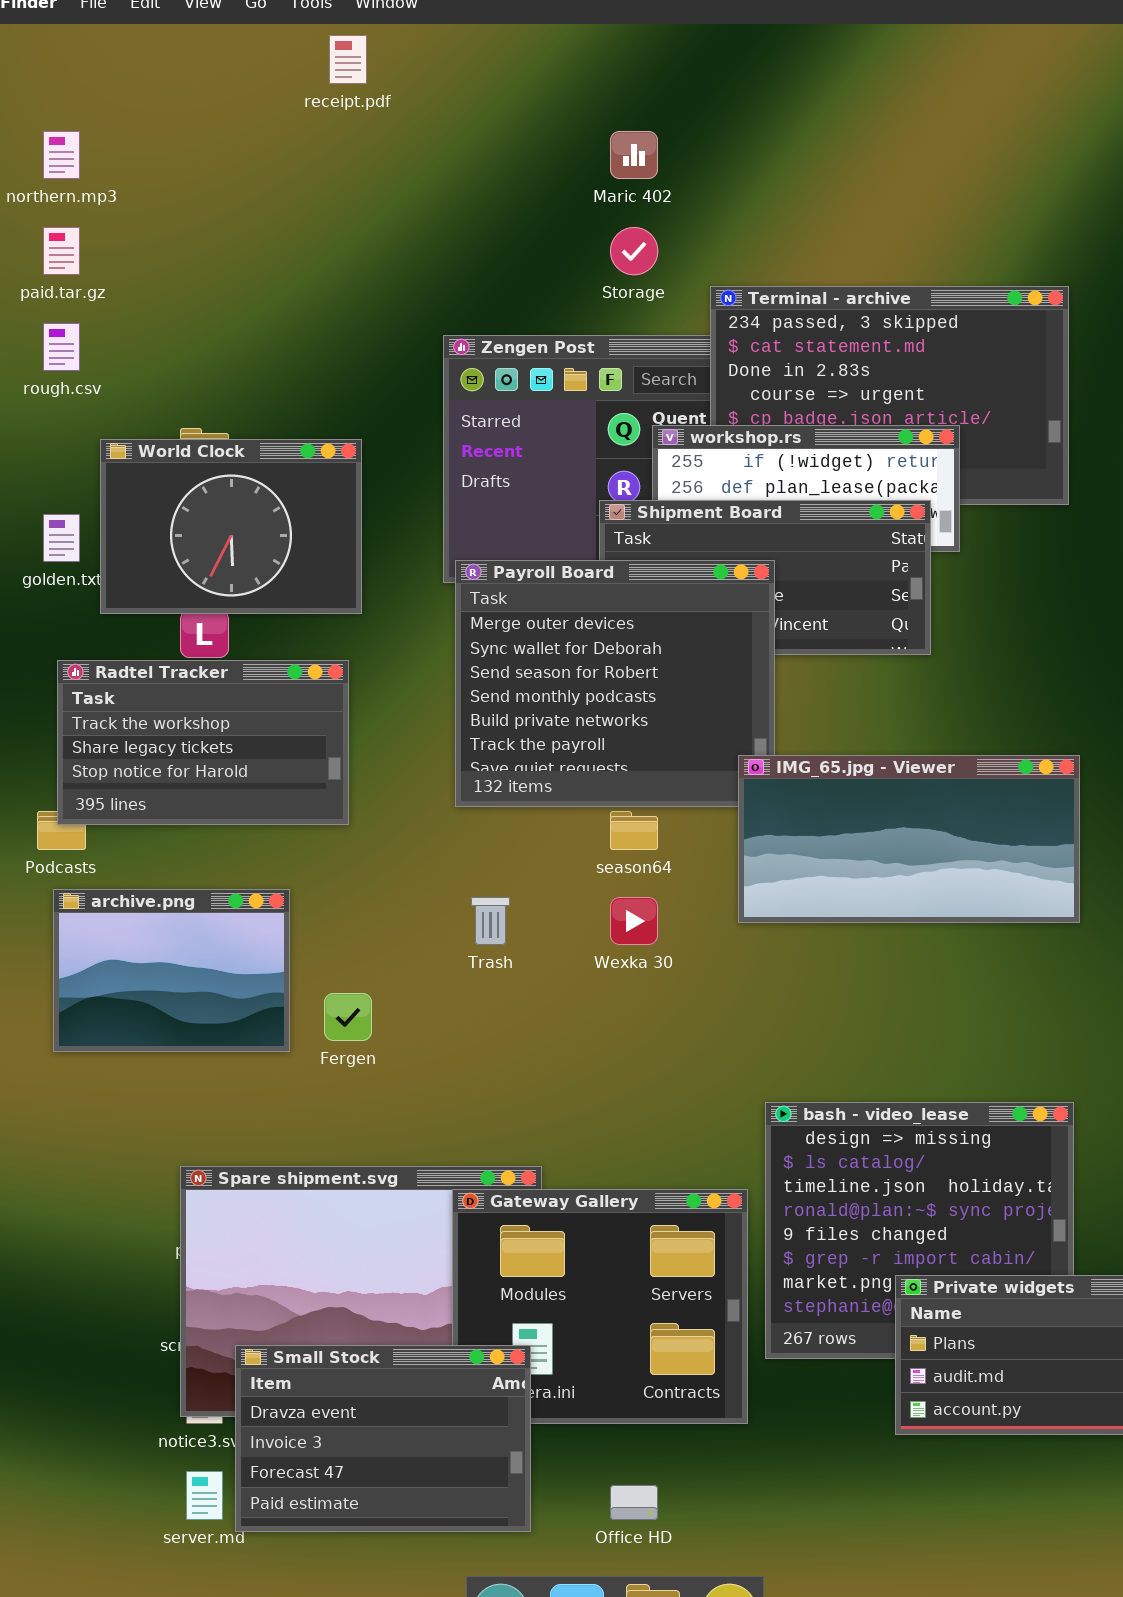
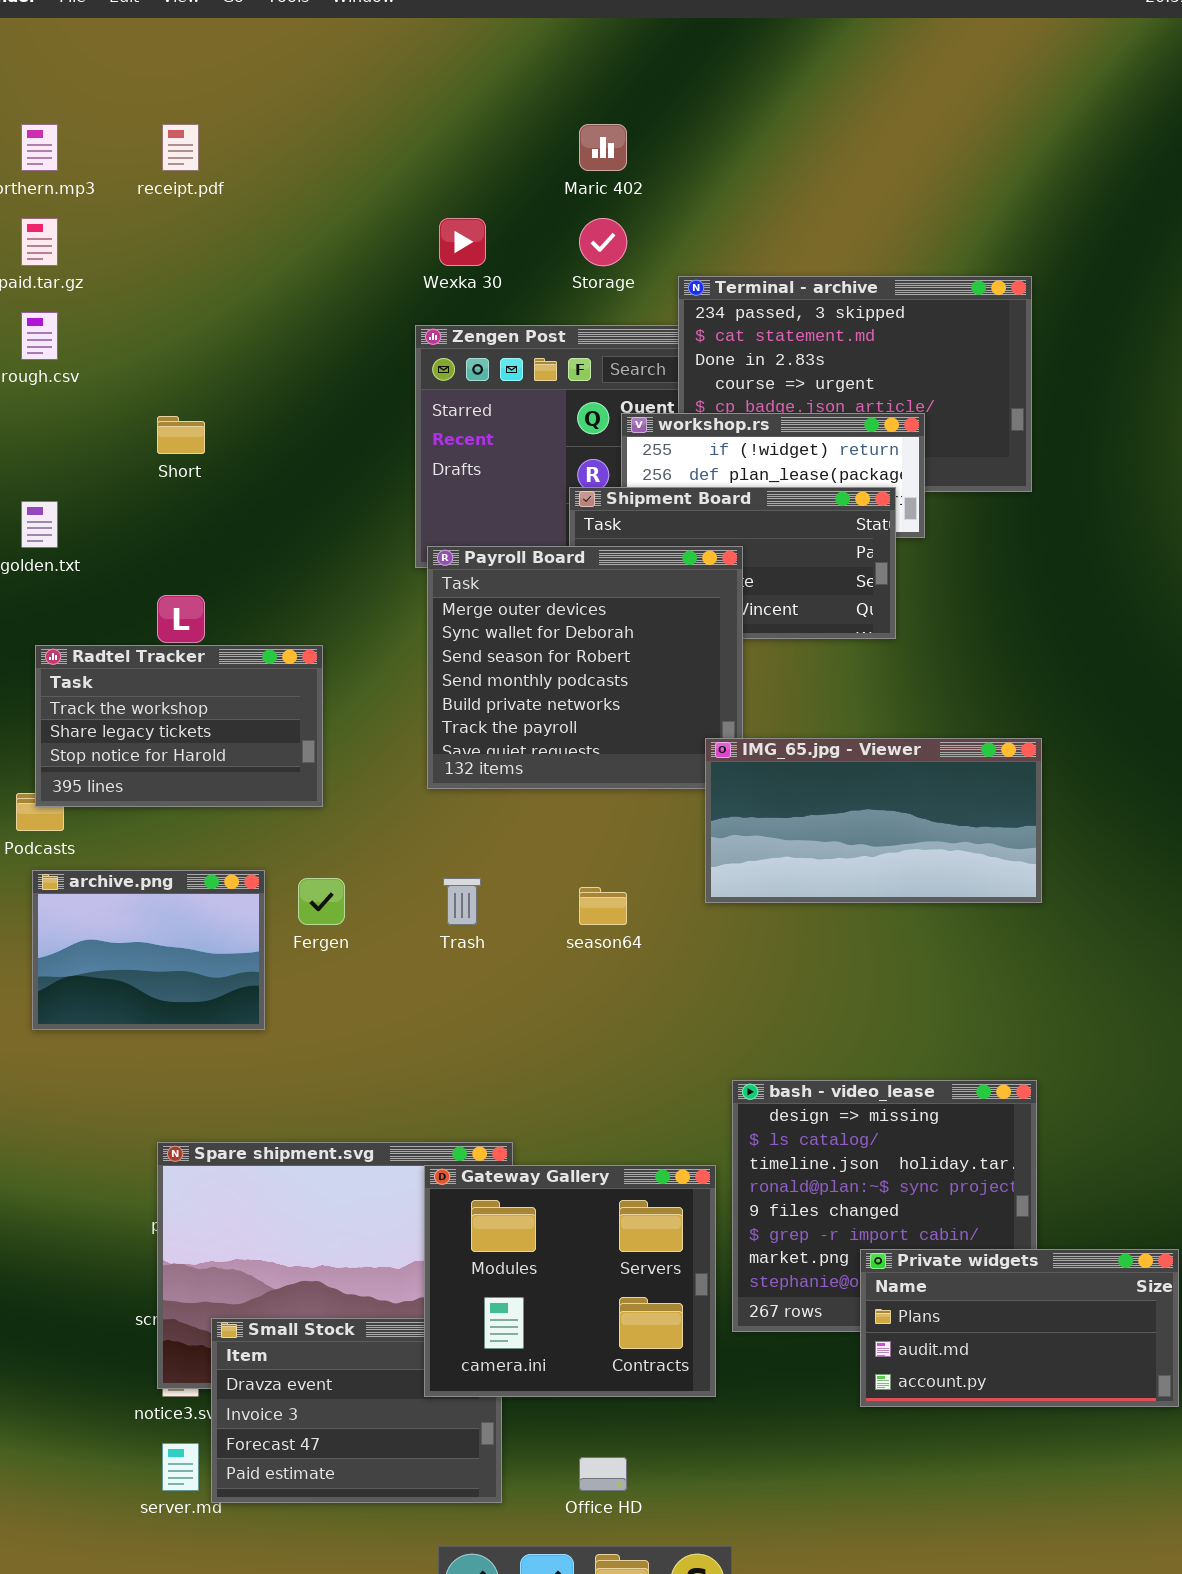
receipt.pdf: [329,35,367,84] -> [162,124,199,171], moved
World Clock: [100,439,362,614] -> none, closed
season64: [610,811,658,850] -> [579,887,627,925], moved
Wexka 30: [610,897,658,945] -> [439,218,486,266], moved
Fergen: [324,993,372,1041] -> [298,878,345,925], moved
Gateway Gallery: [452,1189,748,1424] -> [424,1165,716,1397], raised

